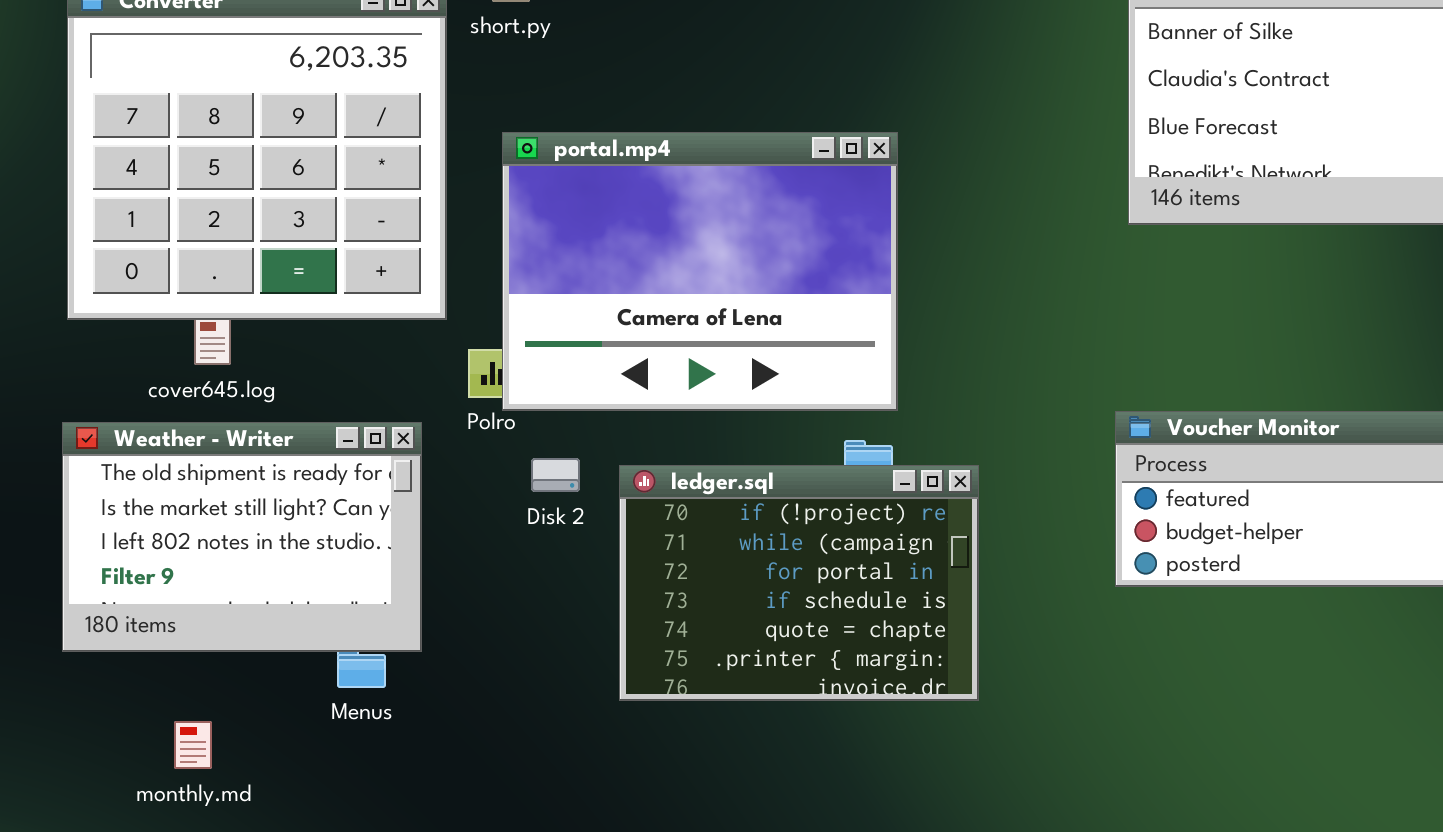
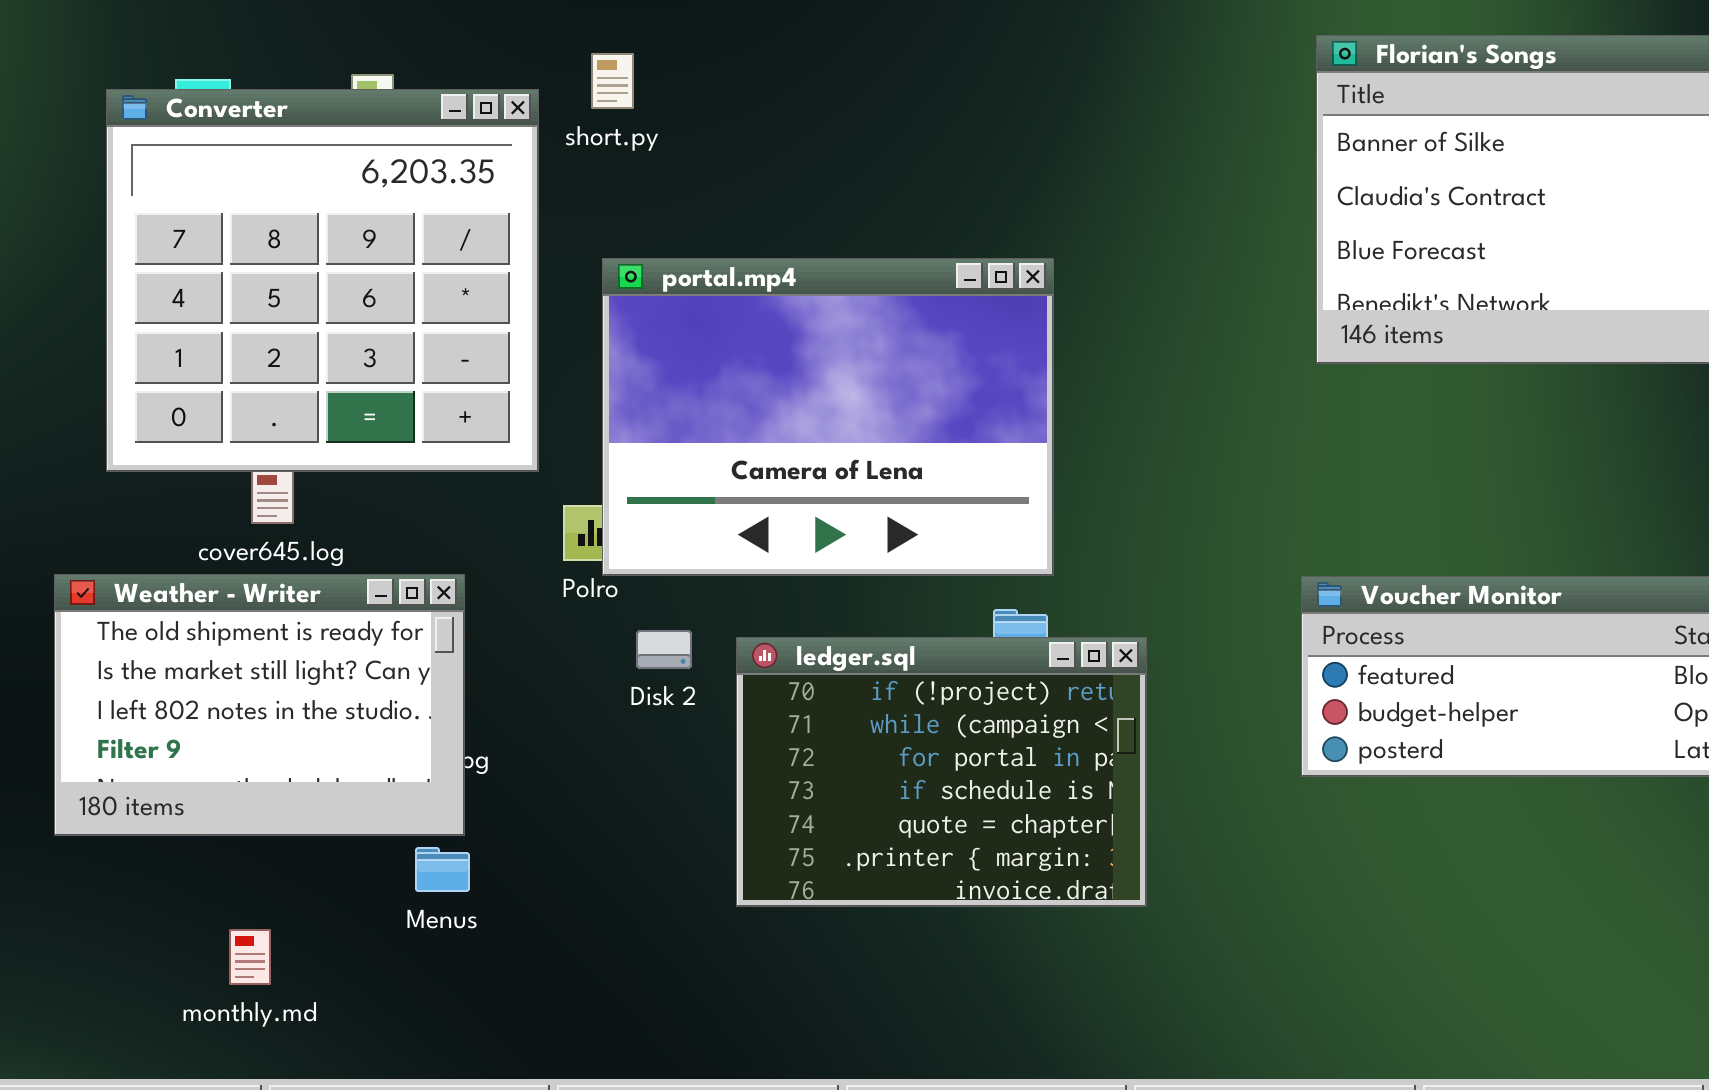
Weather - Writer: [62,422,422,652] -> [54,574,465,836], moved

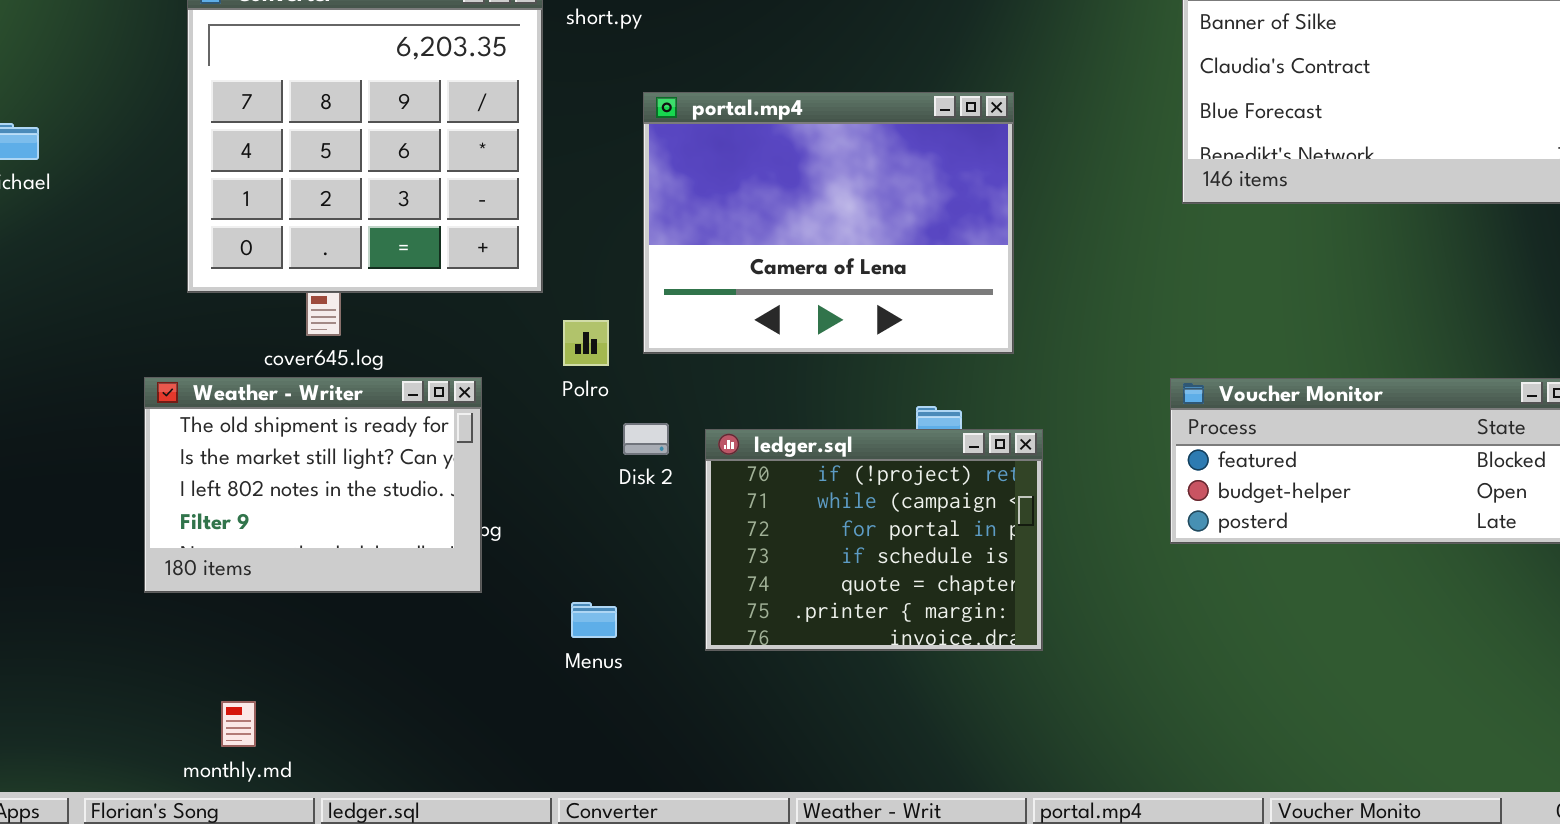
portal.mp4: [602,258,1054,576] -> [643,92,1014,354], moved
Menus: [415,847,470,892] -> [571,602,617,638], moved
monthly.md: [229,929,271,985] -> [221,701,256,747], moved

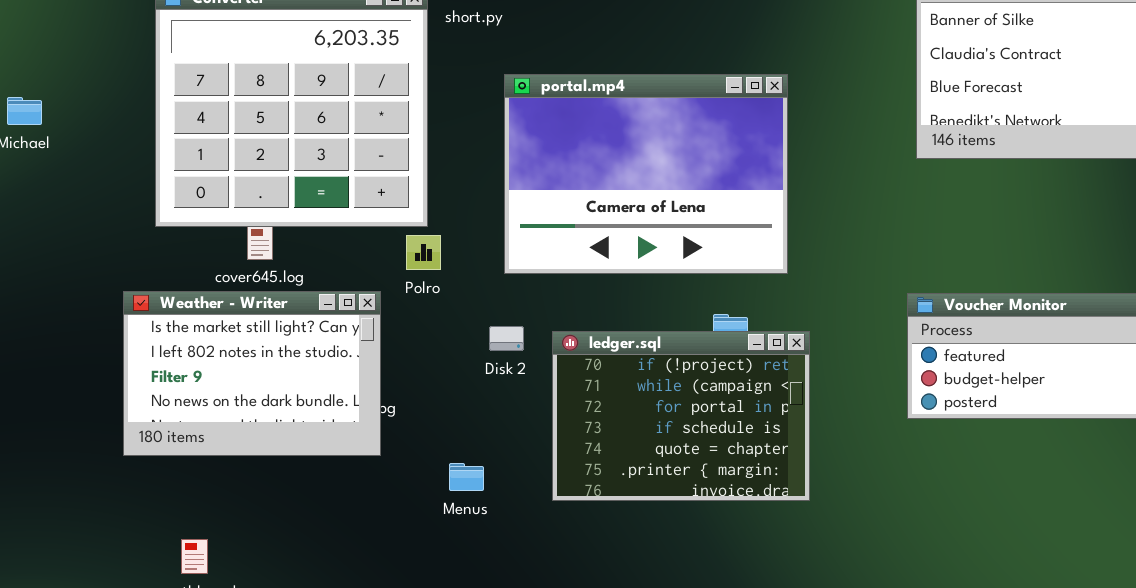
Polro: [563,320,609,366] -> [406,235,441,270], moved
Weather - Writer: [144,377,482,593] -> [123,291,381,456], scrolled down 1 row

